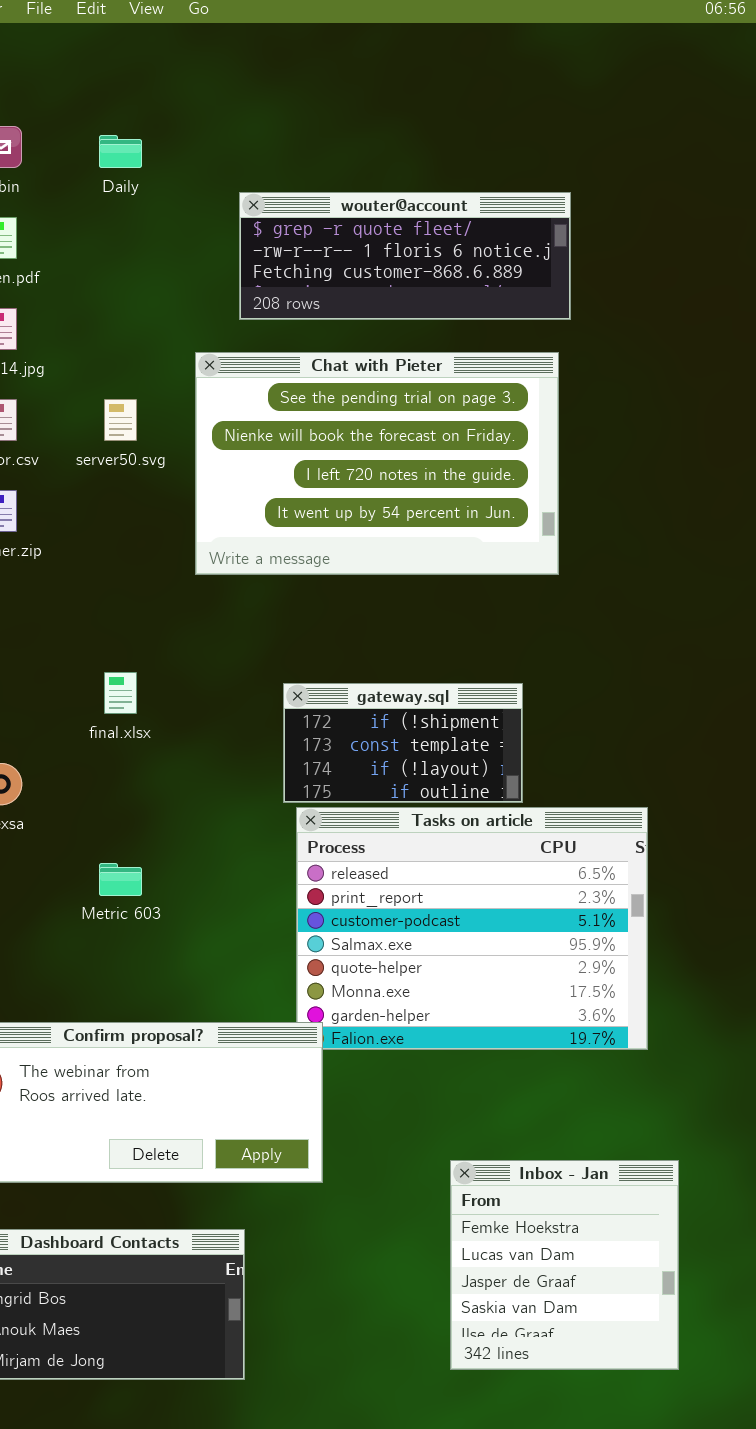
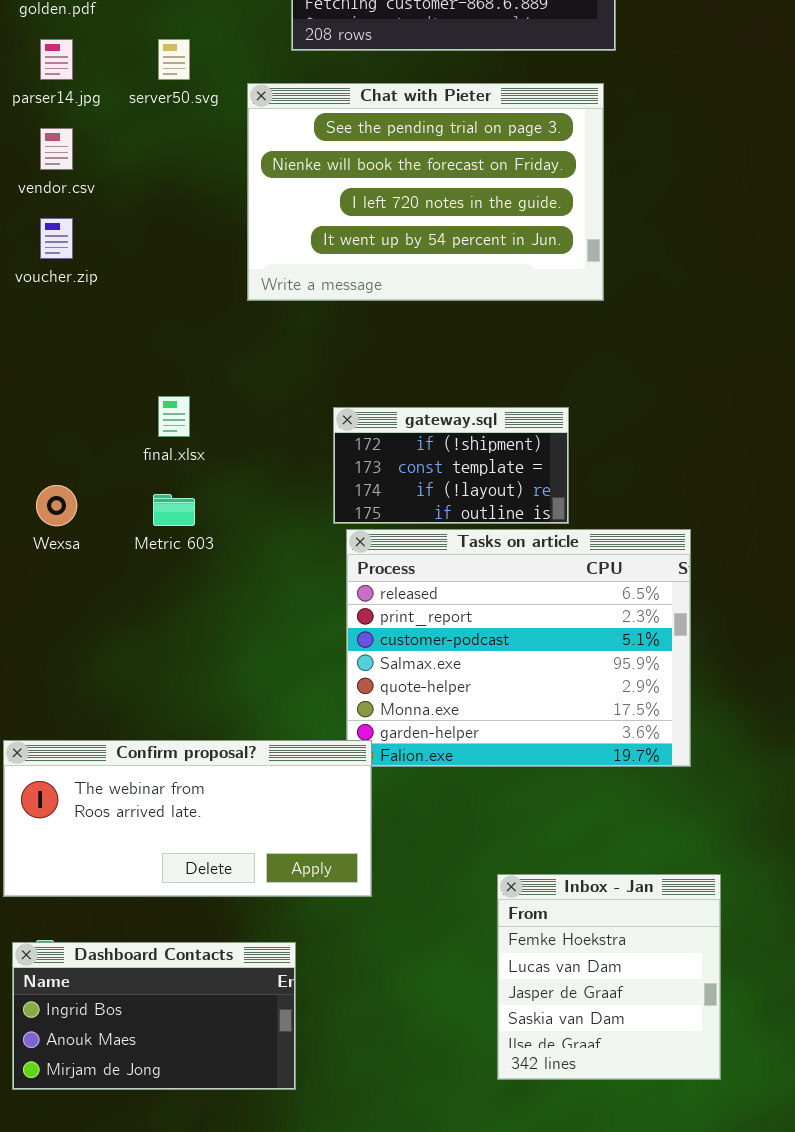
server50.svg: [104,399,137,441] -> [158,39,190,80], moved
Metric 603: [99,863,142,896] -> [153,494,195,526], moved

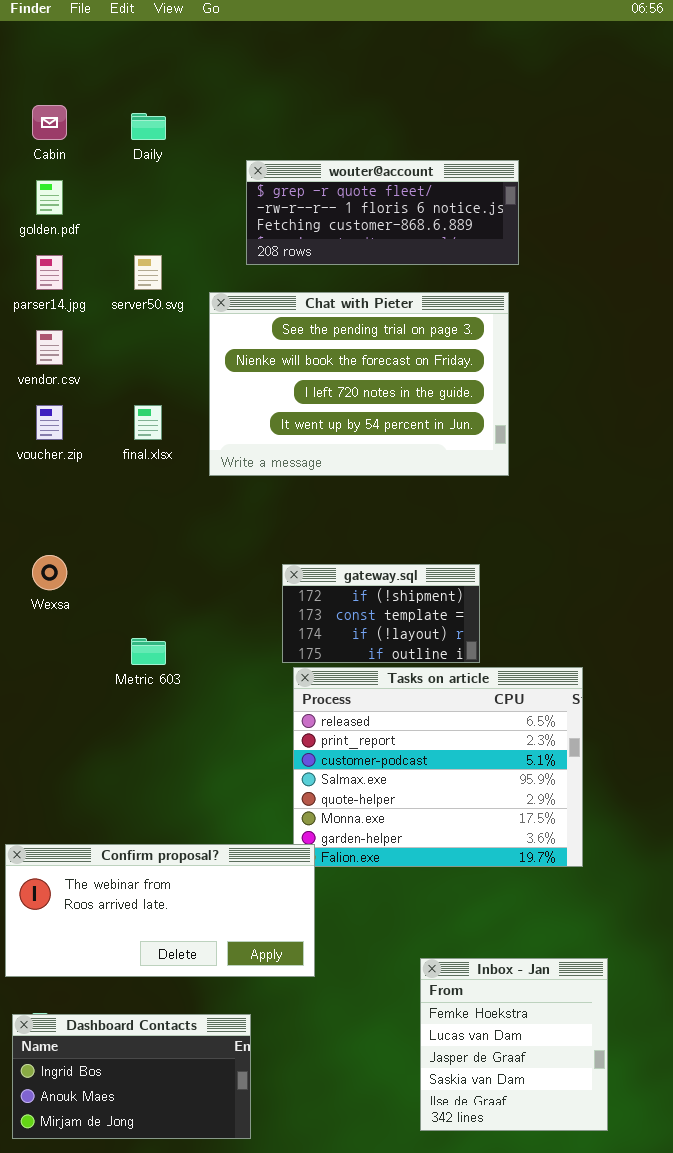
final.xlsx: [158,396,190,437] -> [134,405,162,440], moved
Wexsa: [36,485,77,526] -> [32,555,67,590], moved

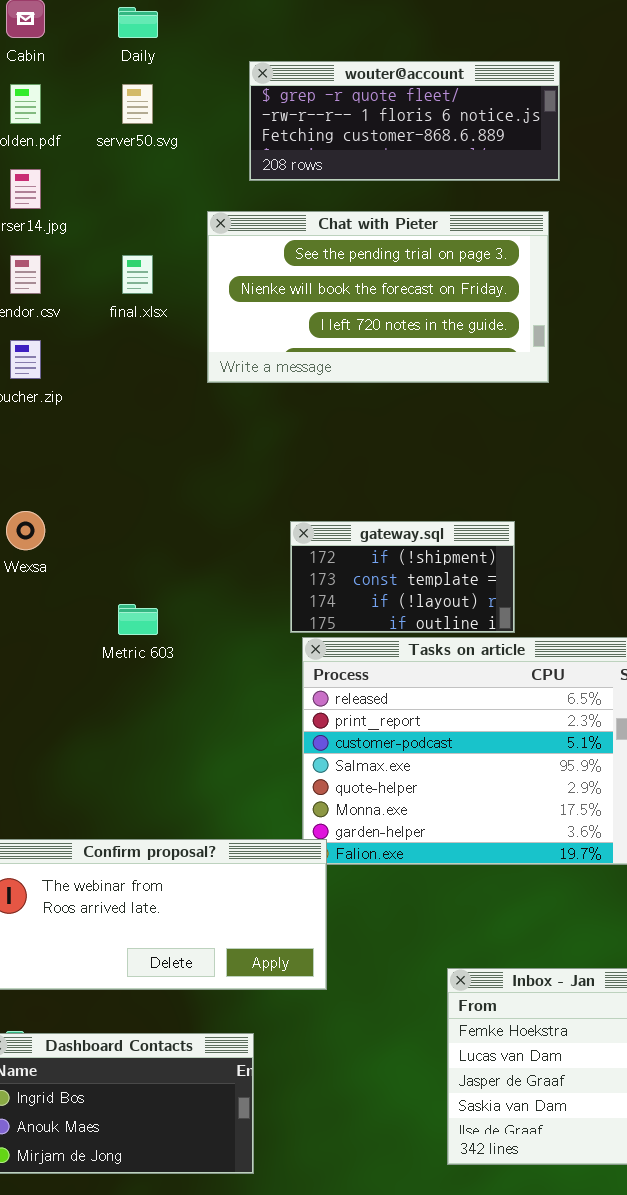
server50.svg: [134,255,162,290] -> [122,84,153,124], moved
Chat with Pieter: [209,292,509,476] -> [207,211,549,383], resized
final.xlsx: [134,405,162,440] -> [122,255,153,294], moved

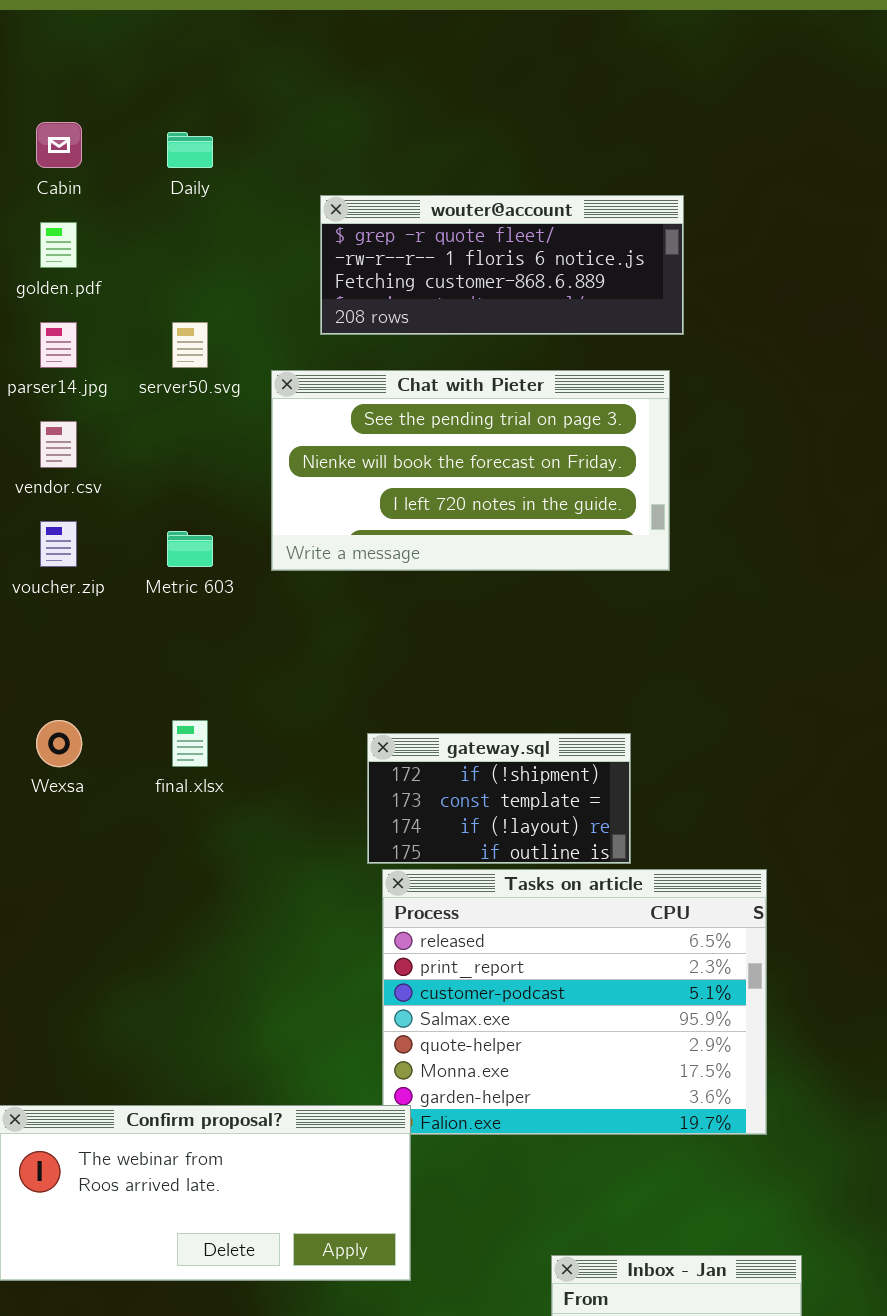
server50.svg: [122,84,153,124] -> [172,322,208,368], moved
final.xlsx: [122,255,153,294] -> [172,720,208,767], moved
Metric 603: [118,604,158,635] -> [167,531,213,567], moved

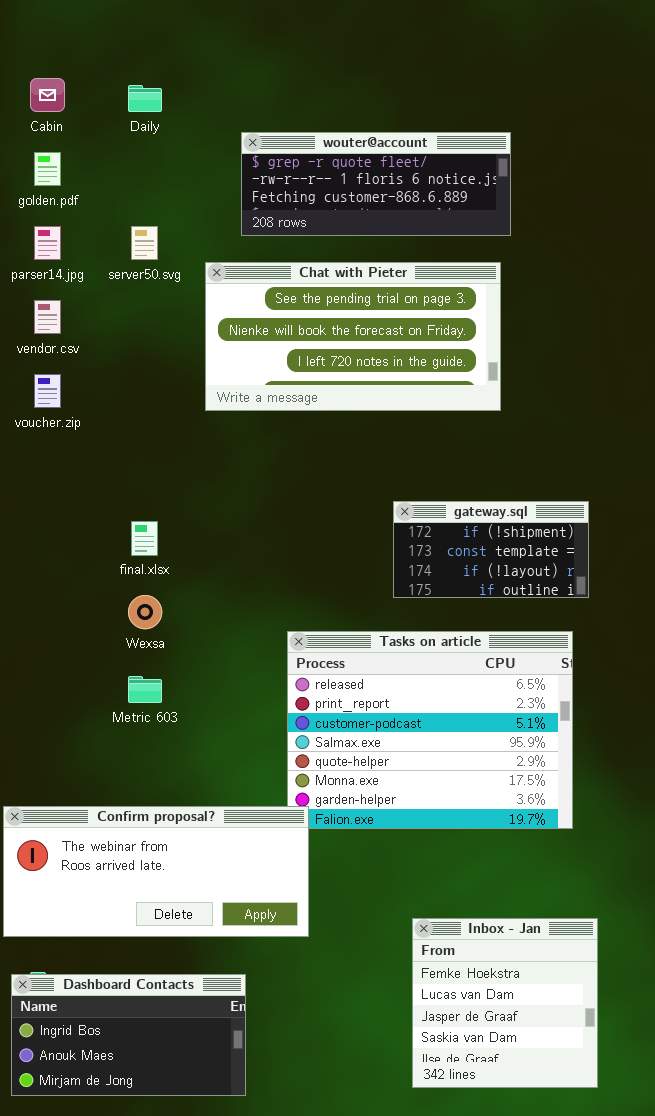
Metric 603: [167,531,213,567] -> [128,676,162,703], moved
Wexsa: [36,720,82,767] -> [128,595,162,629], moved
gateway.sql: [367,733,631,864] -> [393,501,589,598], moved

